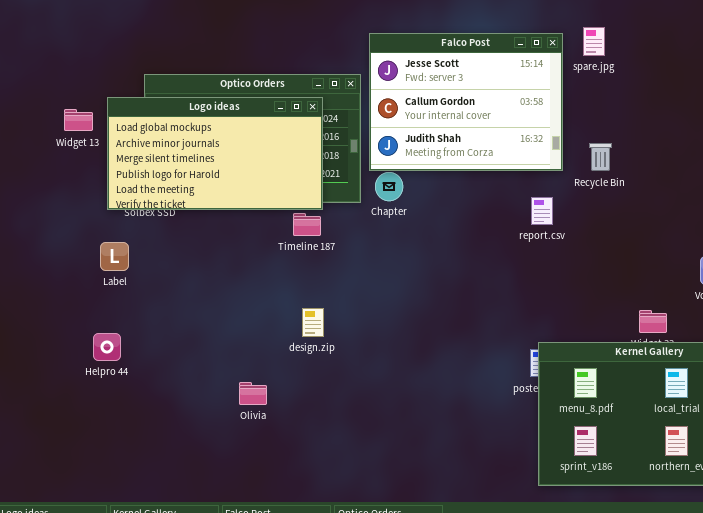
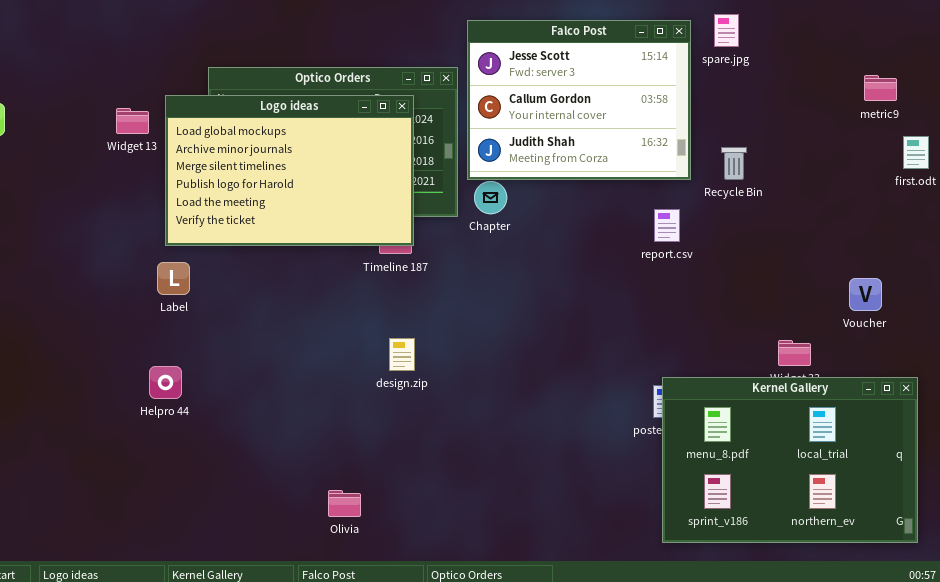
Logo ideas: [107,97,323,210] -> [165,95,414,246], resized
Olivia: [239,382,267,405] -> [328,490,361,517], moved

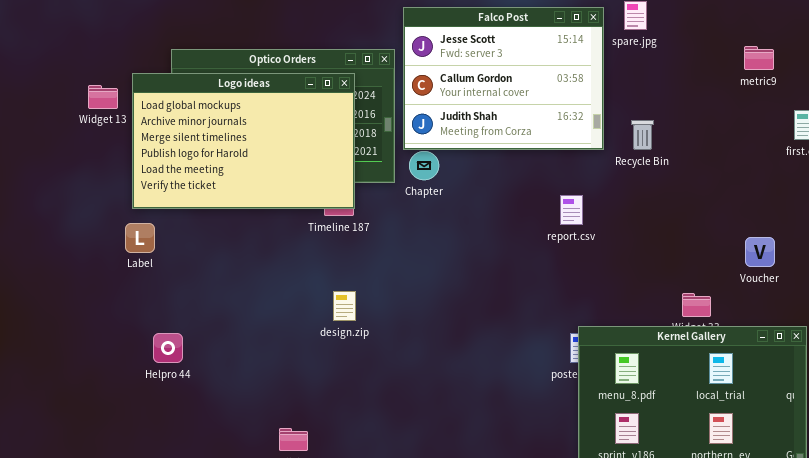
metric9: [864,75,897,101] -> [744,46,774,70], moved
report.csv: [654,209,680,242] -> [560,195,583,225], moved
Helpro 44: [149,366,182,399] -> [153,333,183,363], moved

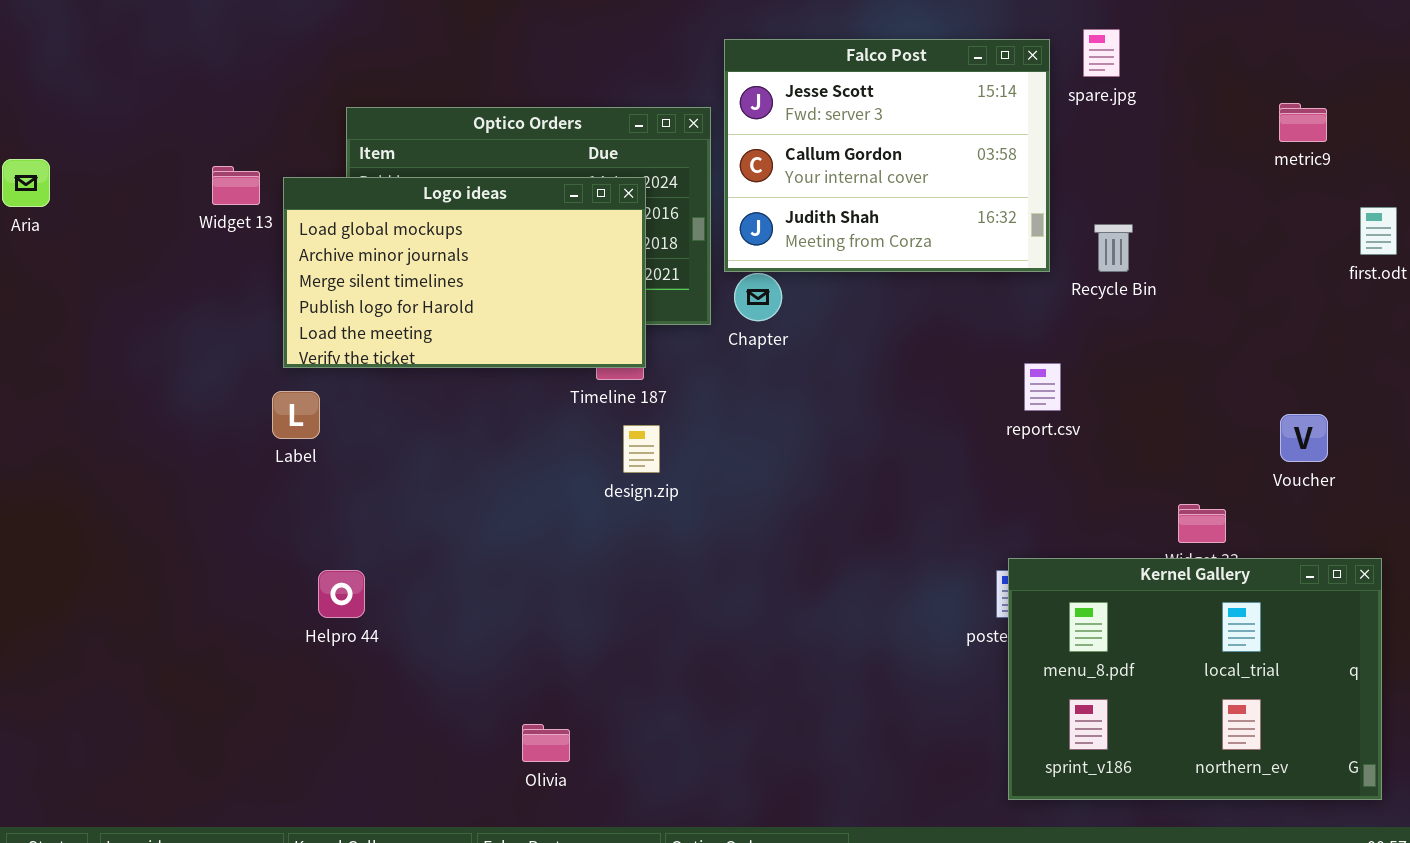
Logo ideas: [132,73,355,209] -> [283,177,646,368], resized
report.csv: [560,195,583,225] -> [1024,363,1061,411], moved
design.zip: [333,291,356,321] -> [623,425,660,473], moved

